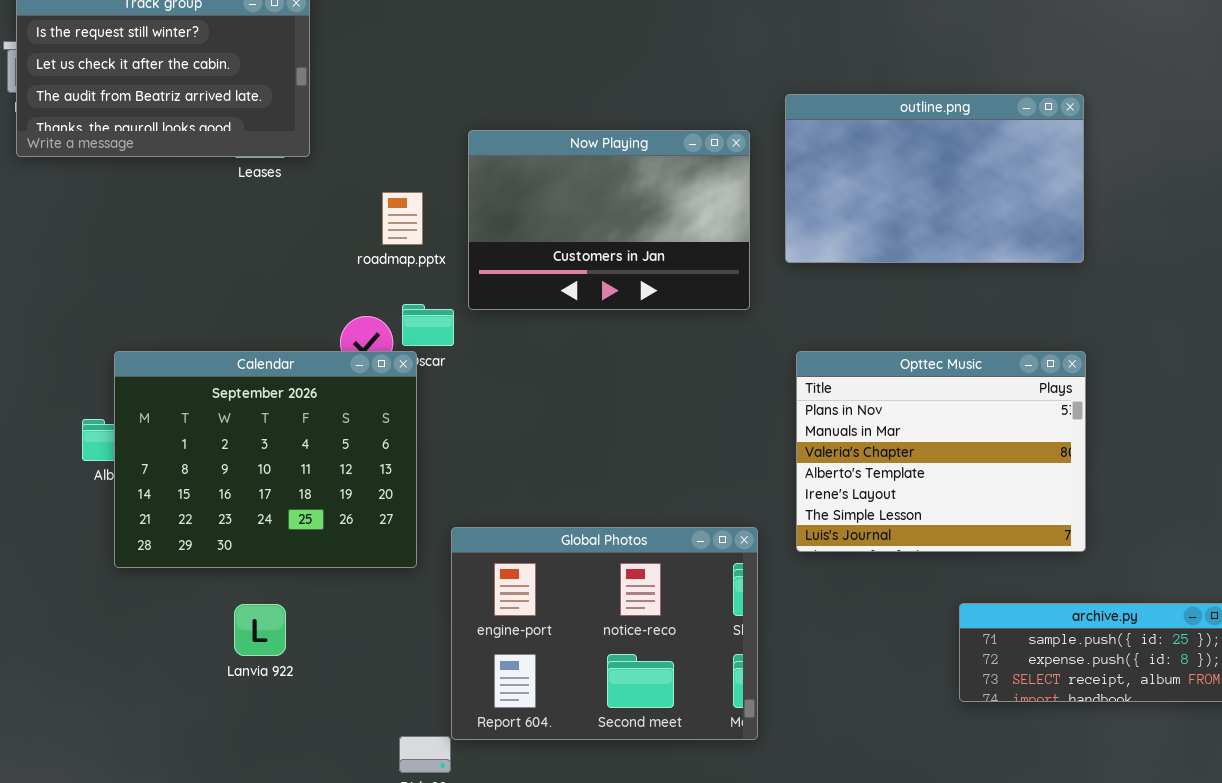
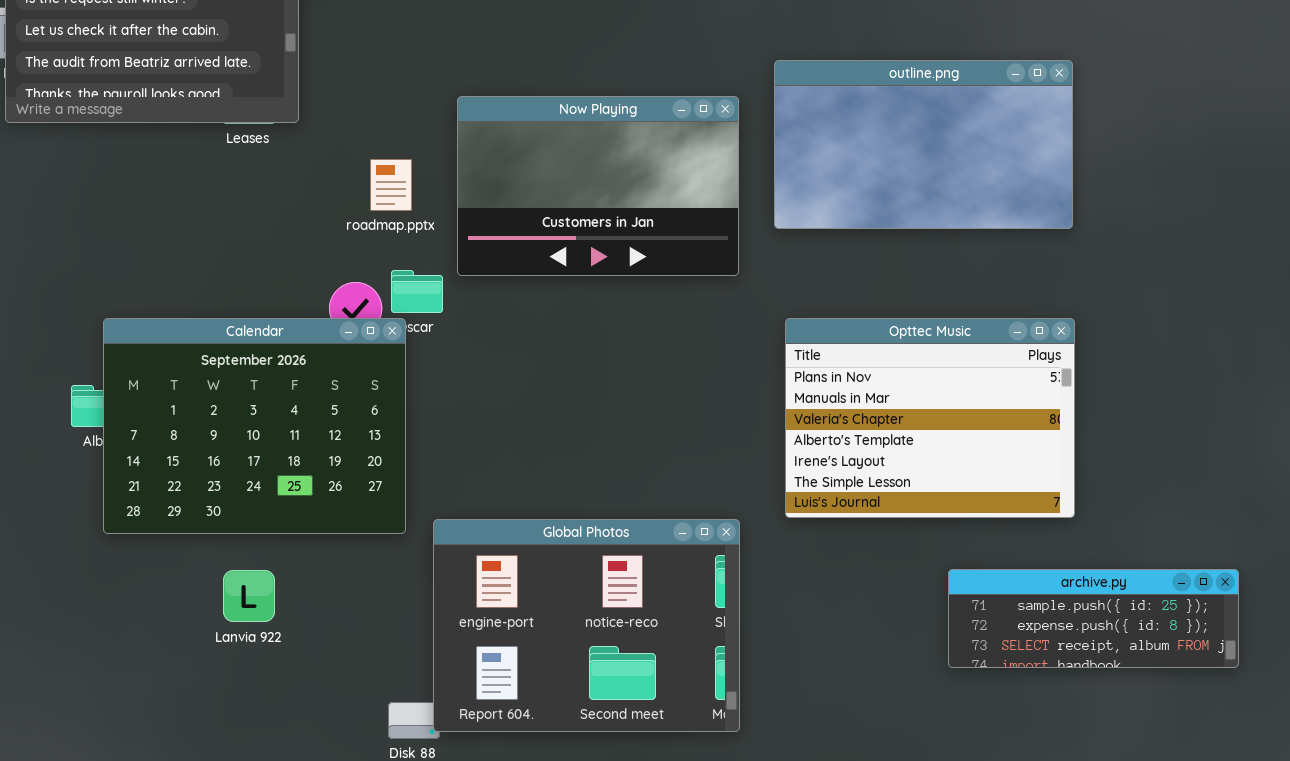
Global Photos: [451,527,758,740] -> [433,519,740,732], moved

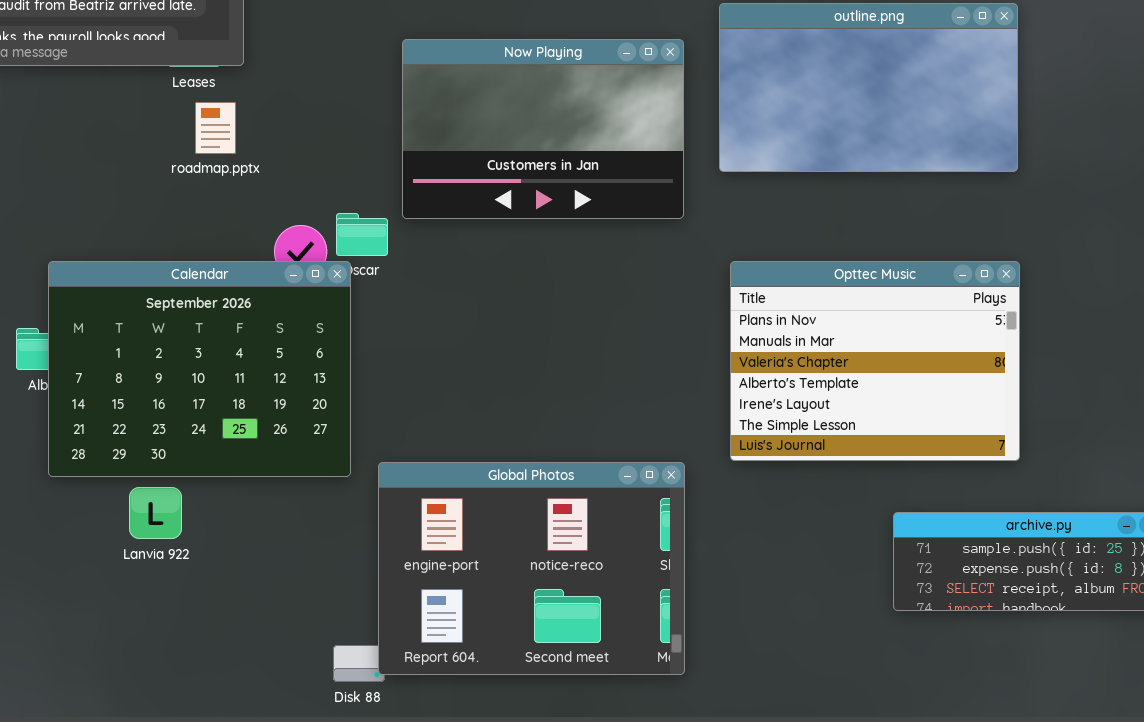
roadmap.pptx: [370,159,412,211] -> [195,102,236,154], moved
Lanvia 922: [223,570,275,622] -> [129,487,182,539], moved

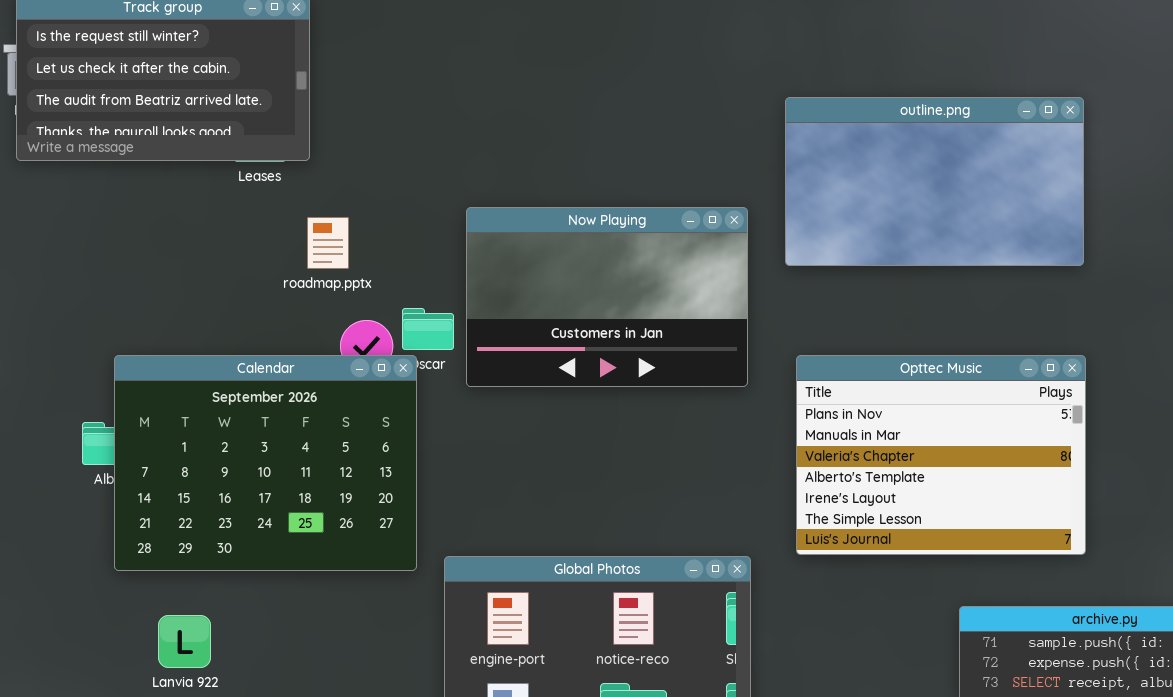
Now Playing: [402,39,684,219] -> [466,207,748,387], moved
roadmap.pptx: [195,102,236,154] -> [307,217,349,269], moved
Lanvia 922: [129,487,182,539] -> [158,615,211,668], moved

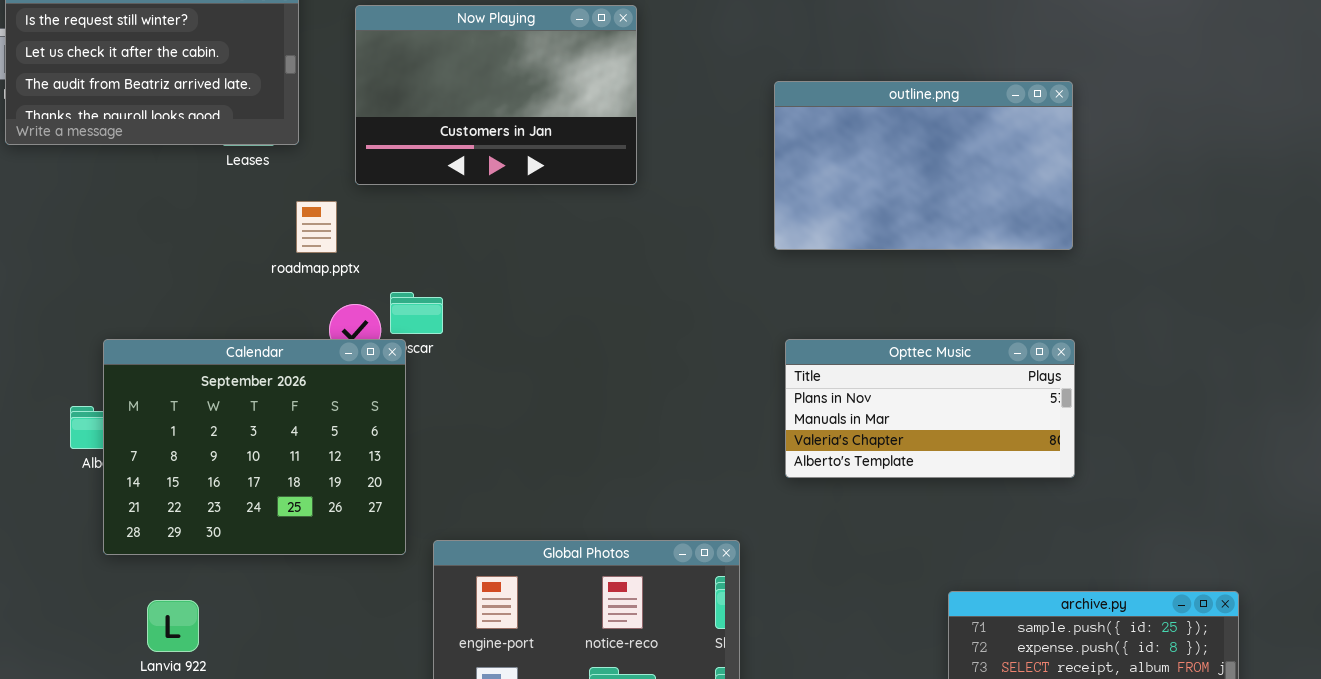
Now Playing: [466,207,748,387] -> [355,5,637,185], moved
Opttec Music: [796,355,1086,555] -> [785,339,1075,478], resized

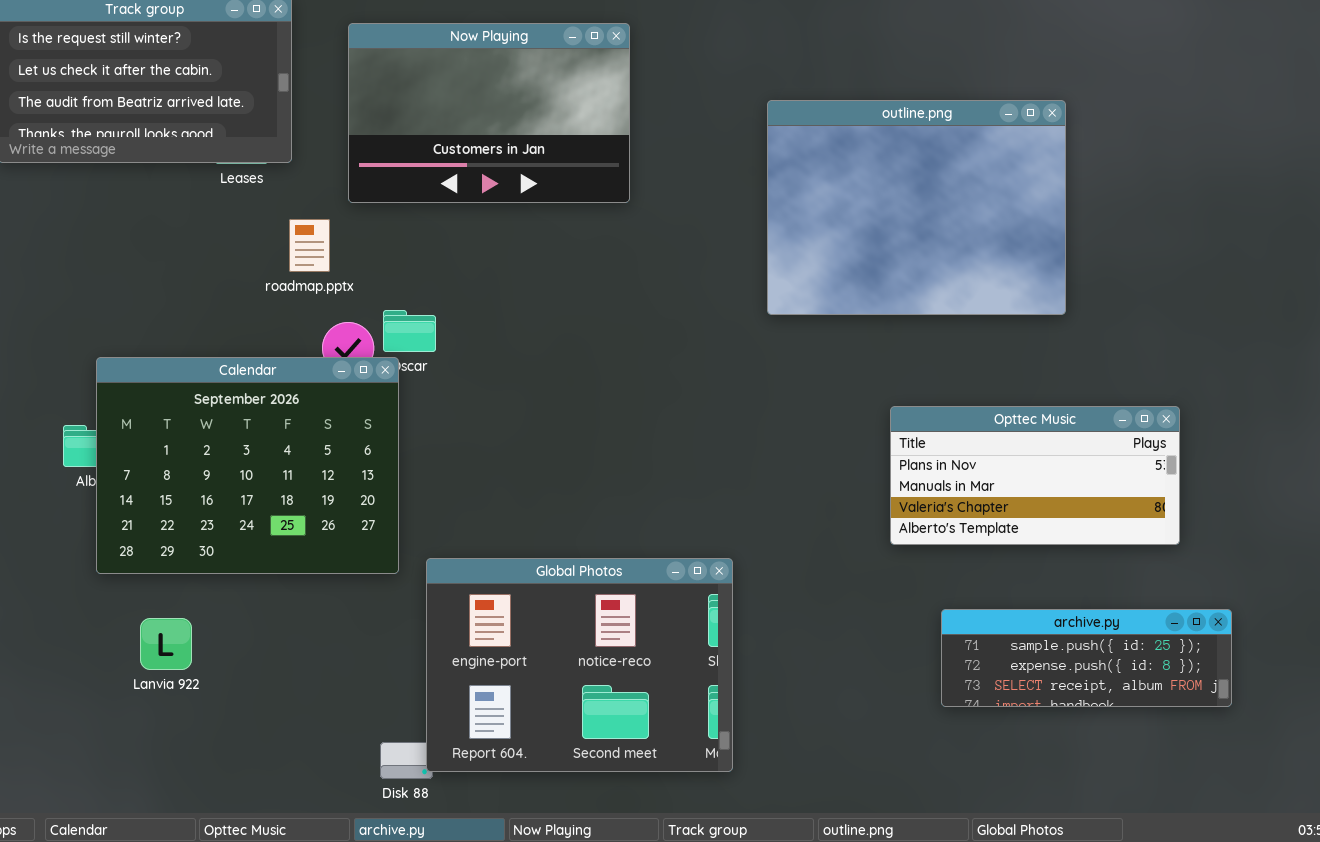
outline.png: [774,81,1073,250] -> [767,100,1066,315], resized
Opttec Music: [785,339,1075,478] -> [890,406,1180,545], moved

